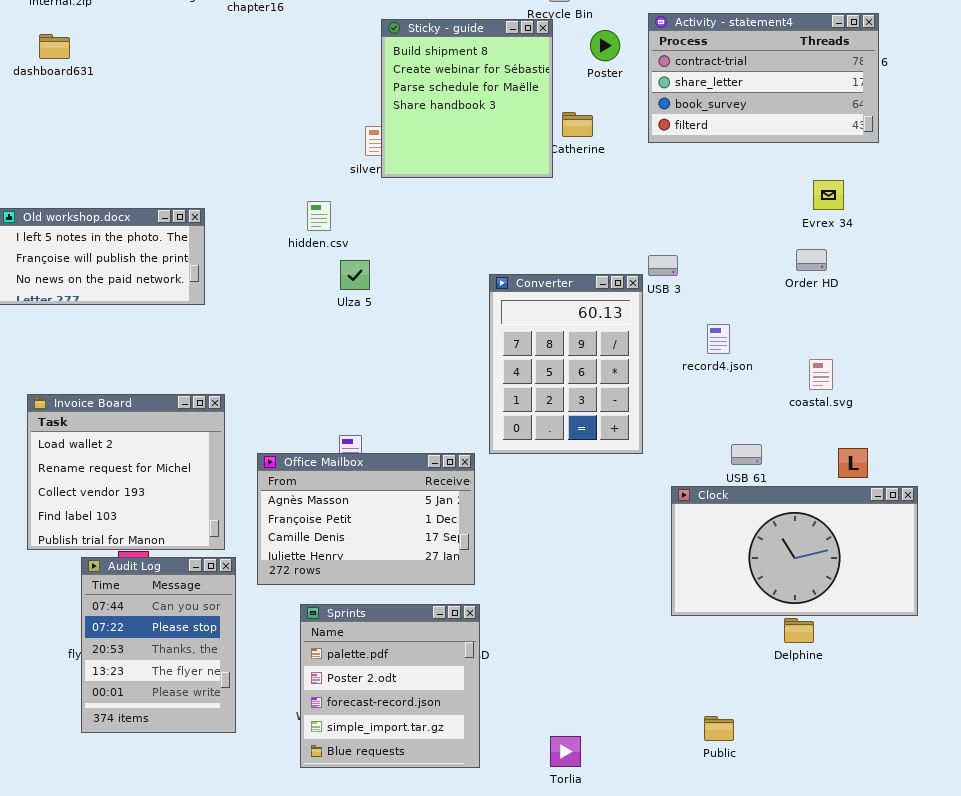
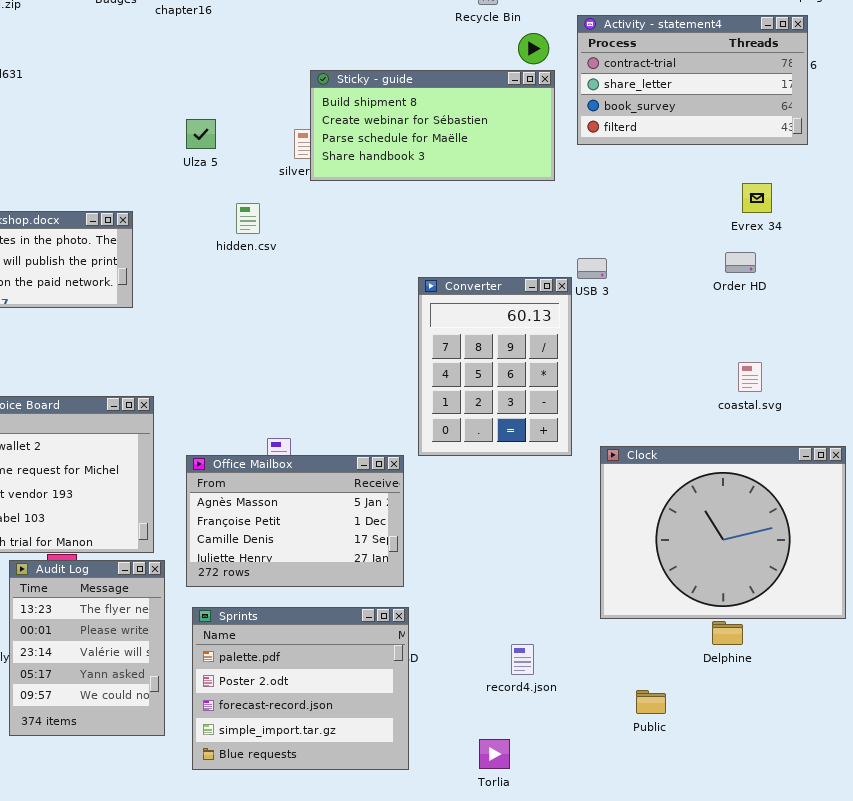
Sticky - guide: [381,19,553,178] -> [310,70,555,181], resized
Ulza 5: [340,260,370,290] -> [186,119,216,149], moved
record4.json: [707,324,730,354] -> [511,644,534,675], moved
Clock: [671,486,918,616] -> [600,446,846,619], resized
Audit Log: [81,557,236,733] -> [9,560,165,736], scrolled down 3 rows
Sprints: [300,604,480,768] -> [192,607,409,770], resized
Public: [704,716,734,741] -> [636,690,666,714], moved

